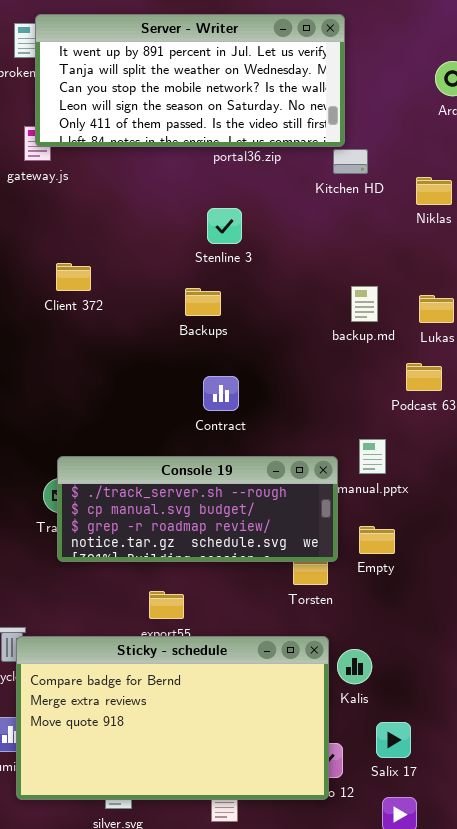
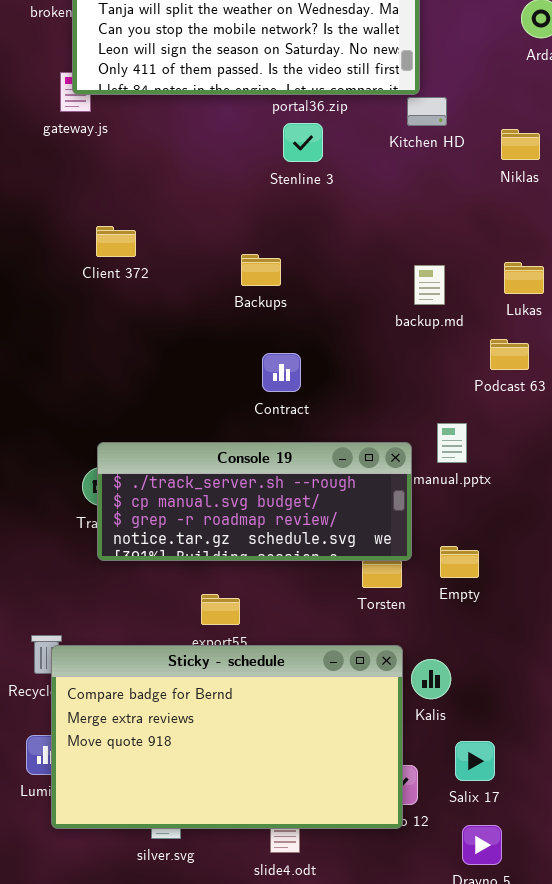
Stenline 3: [207,208,242,244] -> [283,123,323,162], moved
backup.md: [351,286,378,322] -> [414,265,445,305], moved
Empty: [359,526,395,554] -> [440,546,479,578], moved

